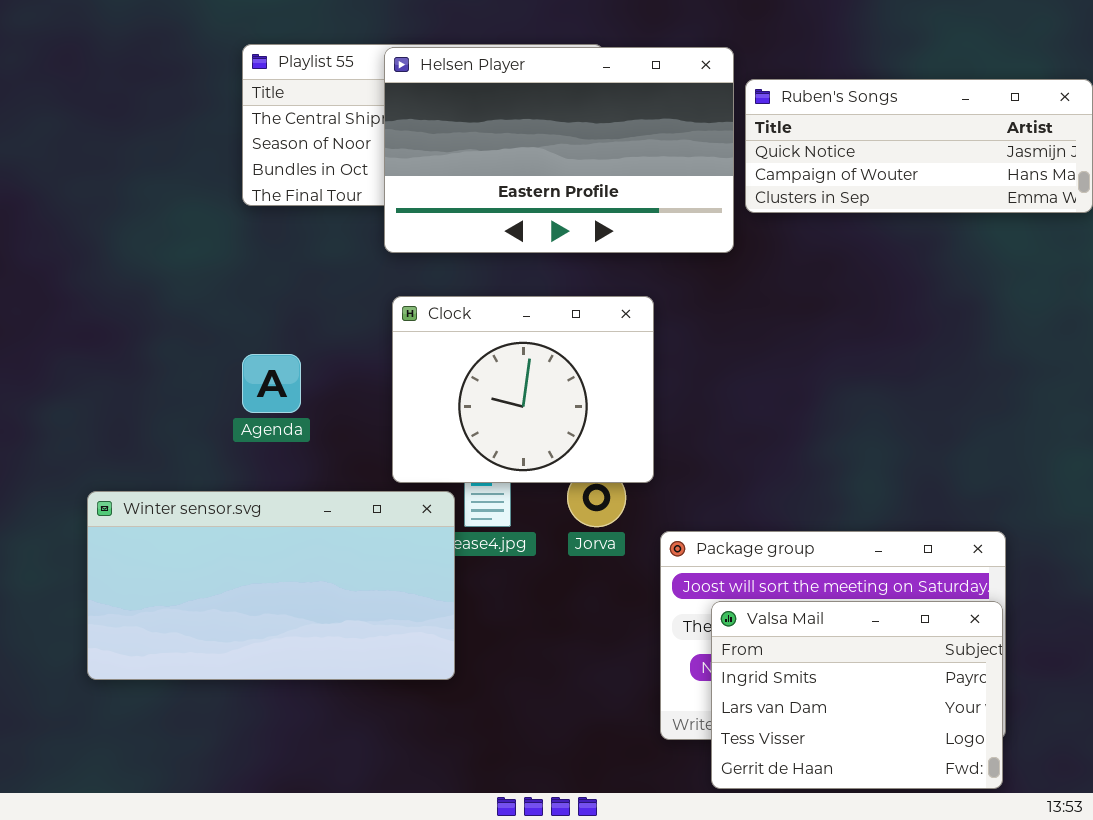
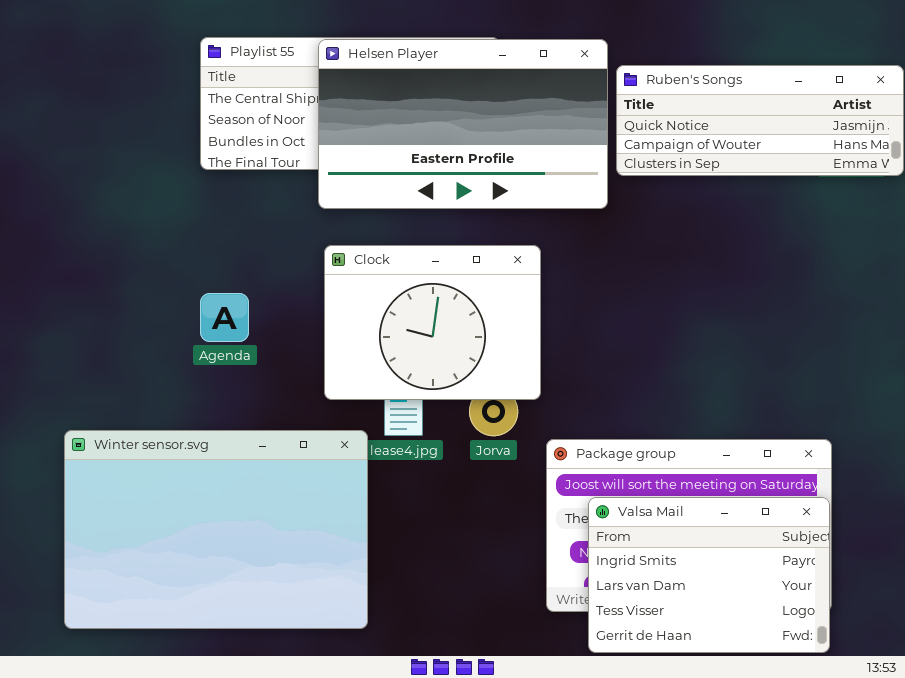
Winter sensor.svg: [87,491,455,680] -> [64,430,368,629], moved, resized

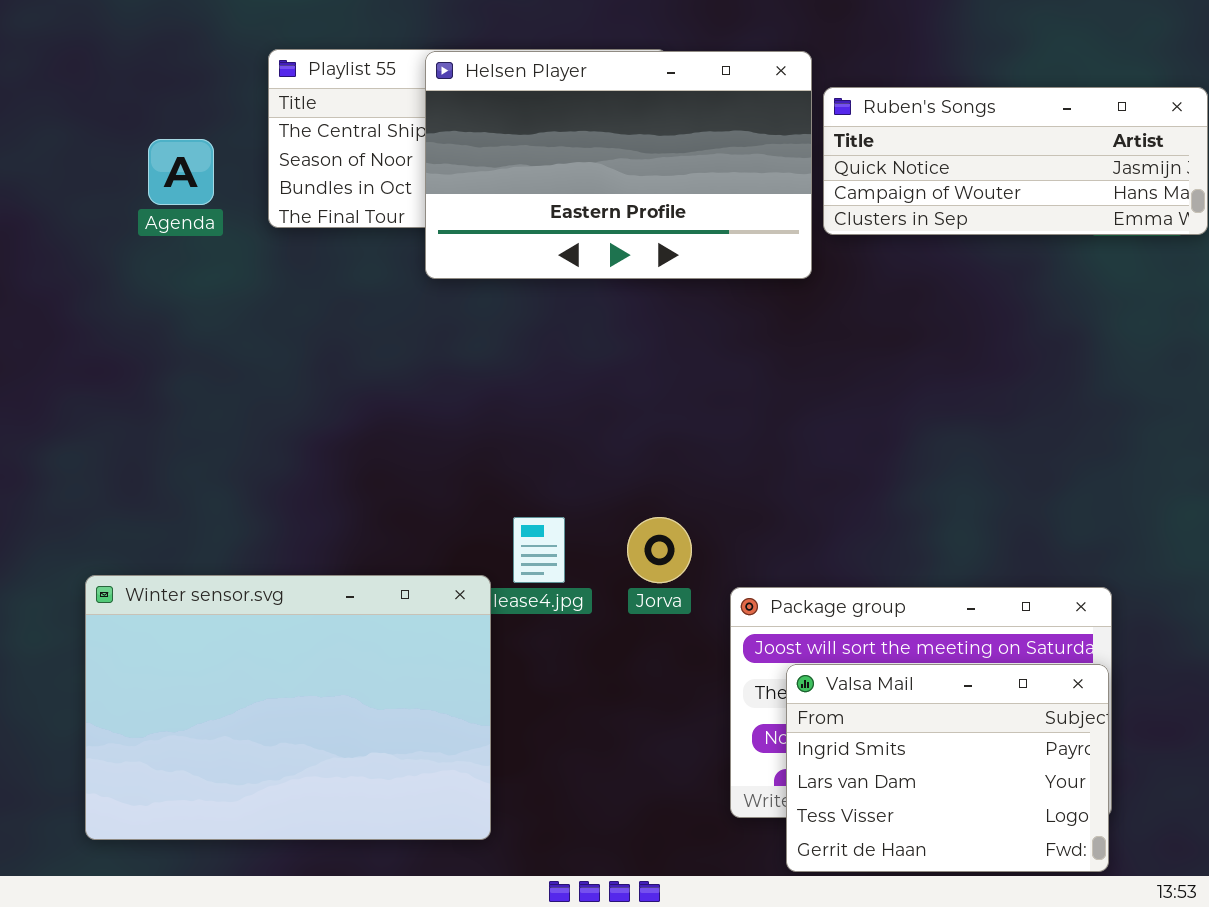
Clock: [324,245,541,400] -> none, closed
Agenda: [200,293,249,342] -> [148,139,214,205], moved

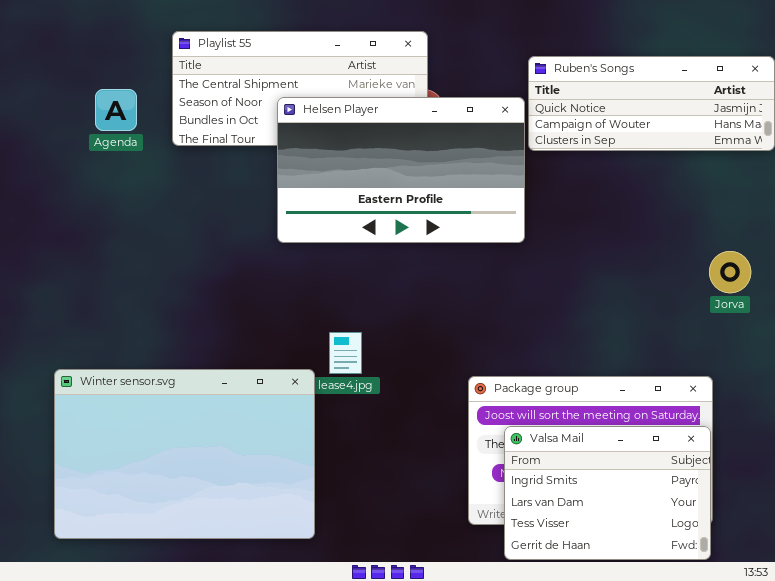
Helsen Player: [425,51,812,279] -> [277,97,525,243], moved
Jorva: [627,517,692,583] -> [709,251,751,293], moved

